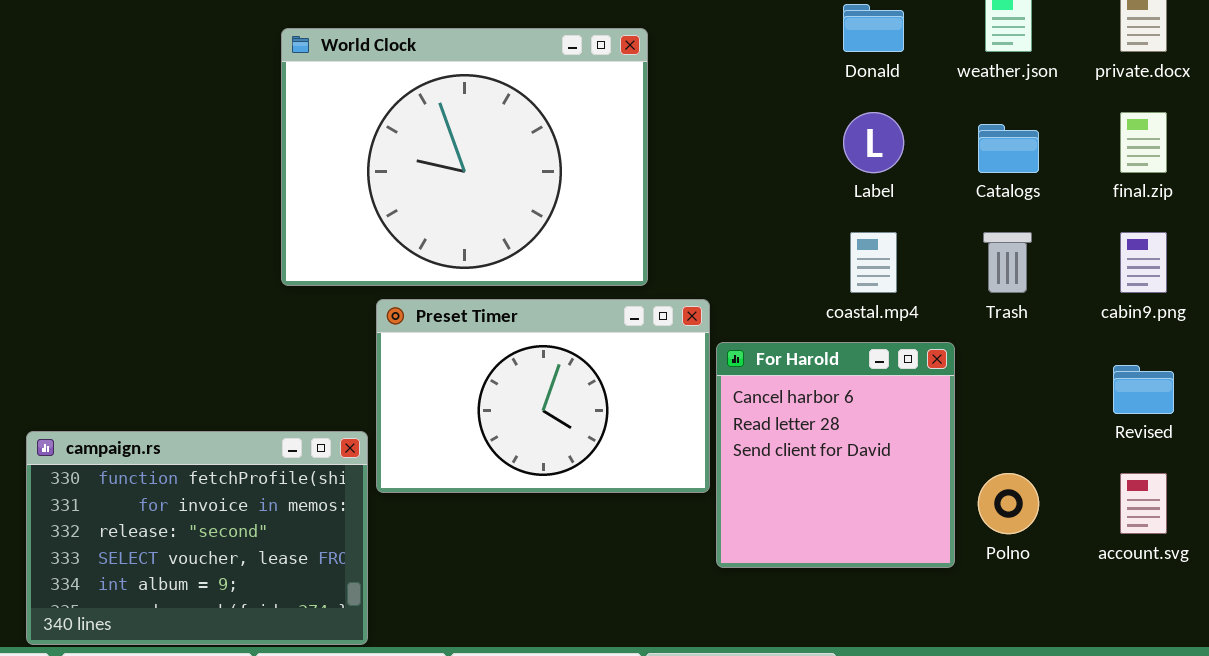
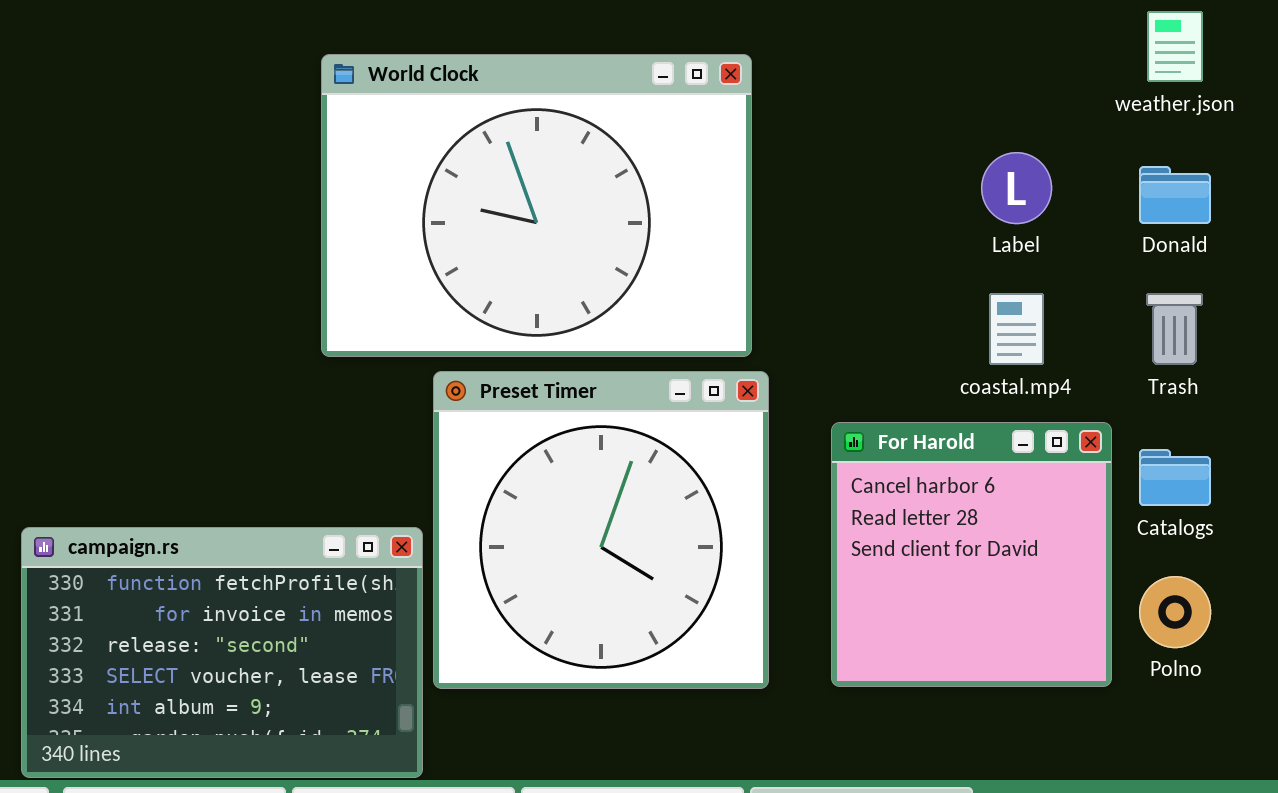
Donald: [843,4,904,52] -> [1139,166,1211,224], moved
Catalogs: [978,124,1039,173] -> [1139,449,1211,506], moved
Preset Timer: [376,299,710,493] -> [433,371,769,689], resized

